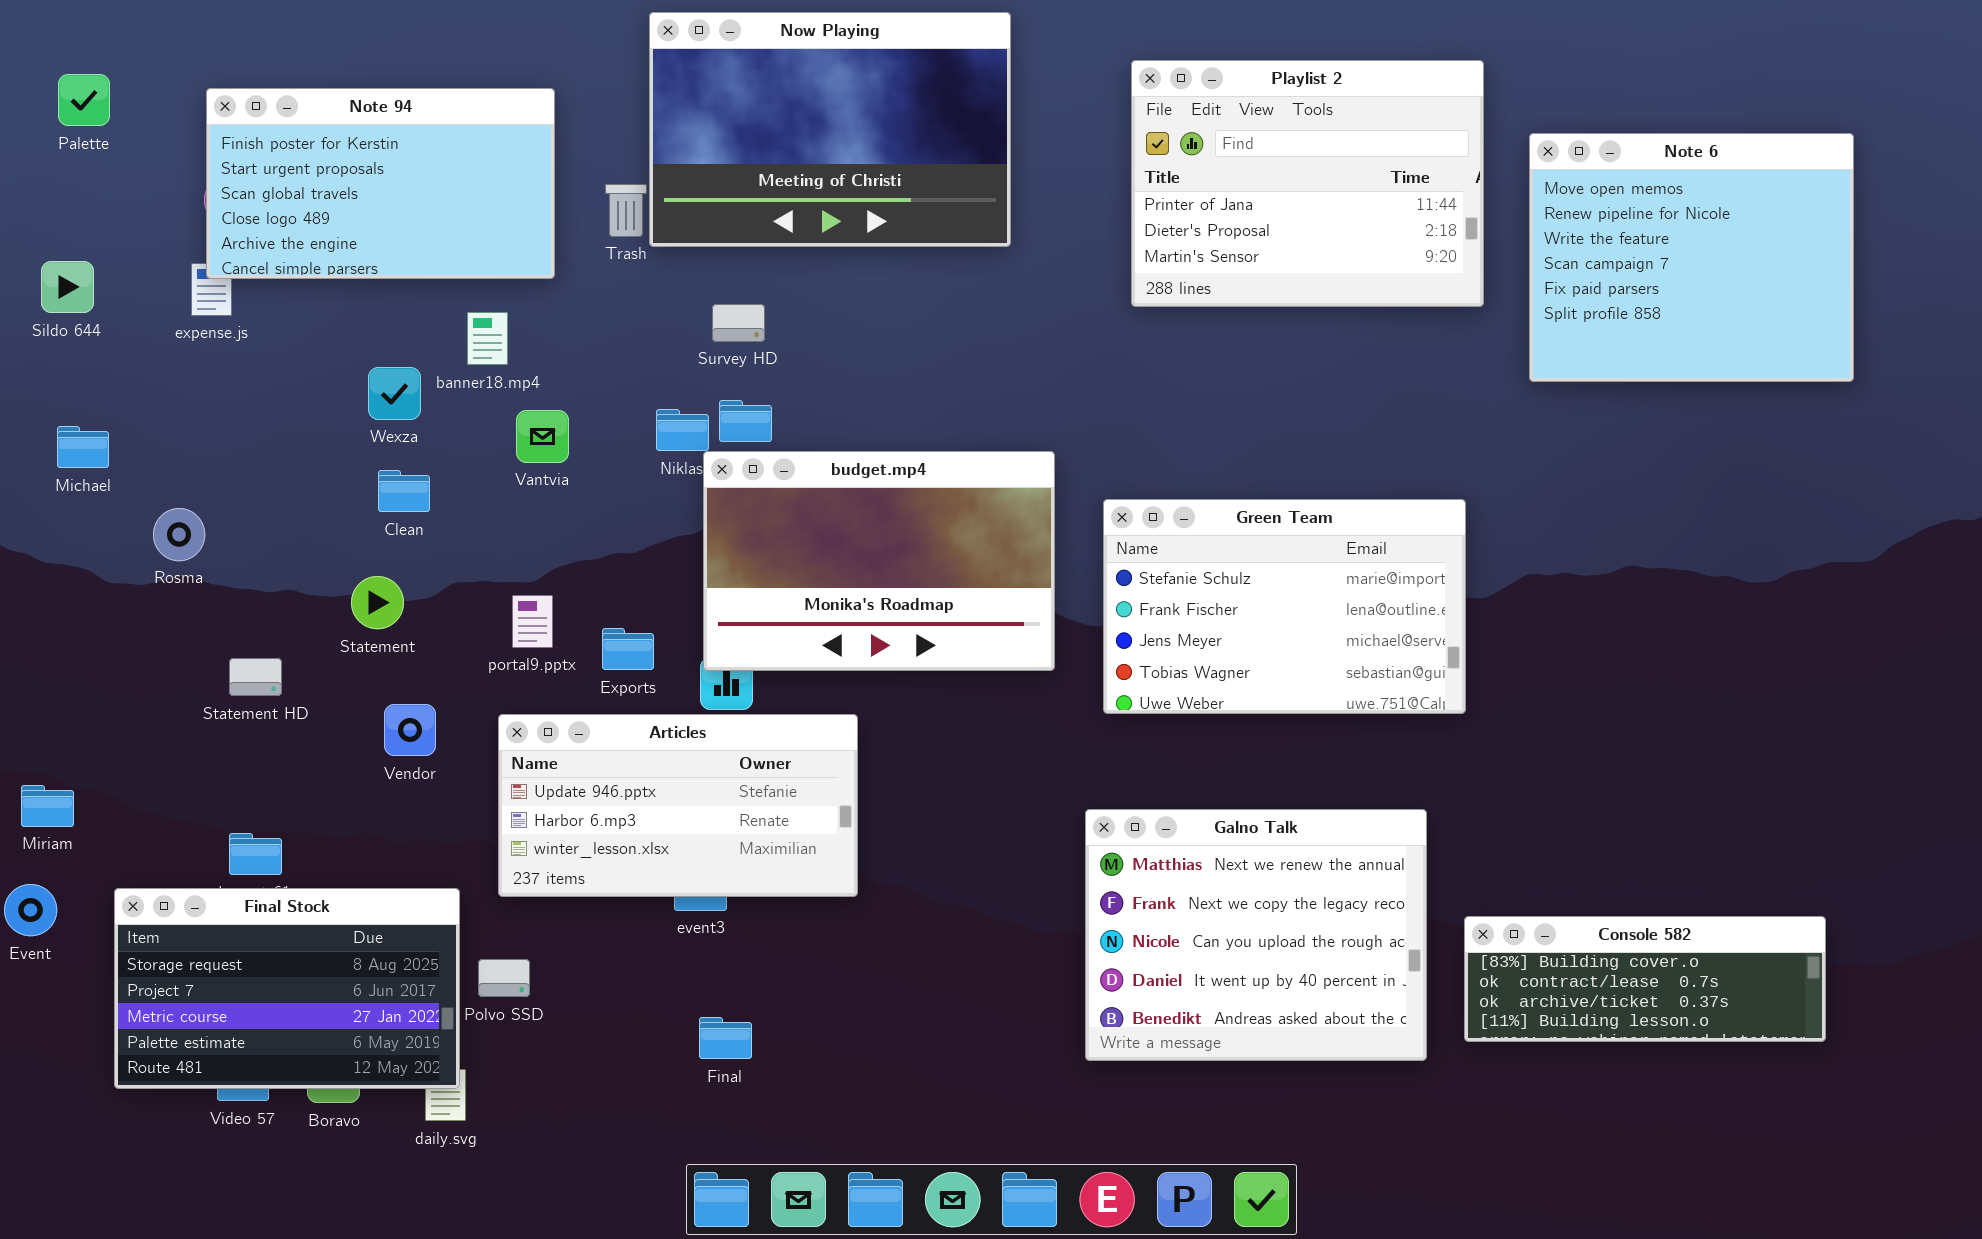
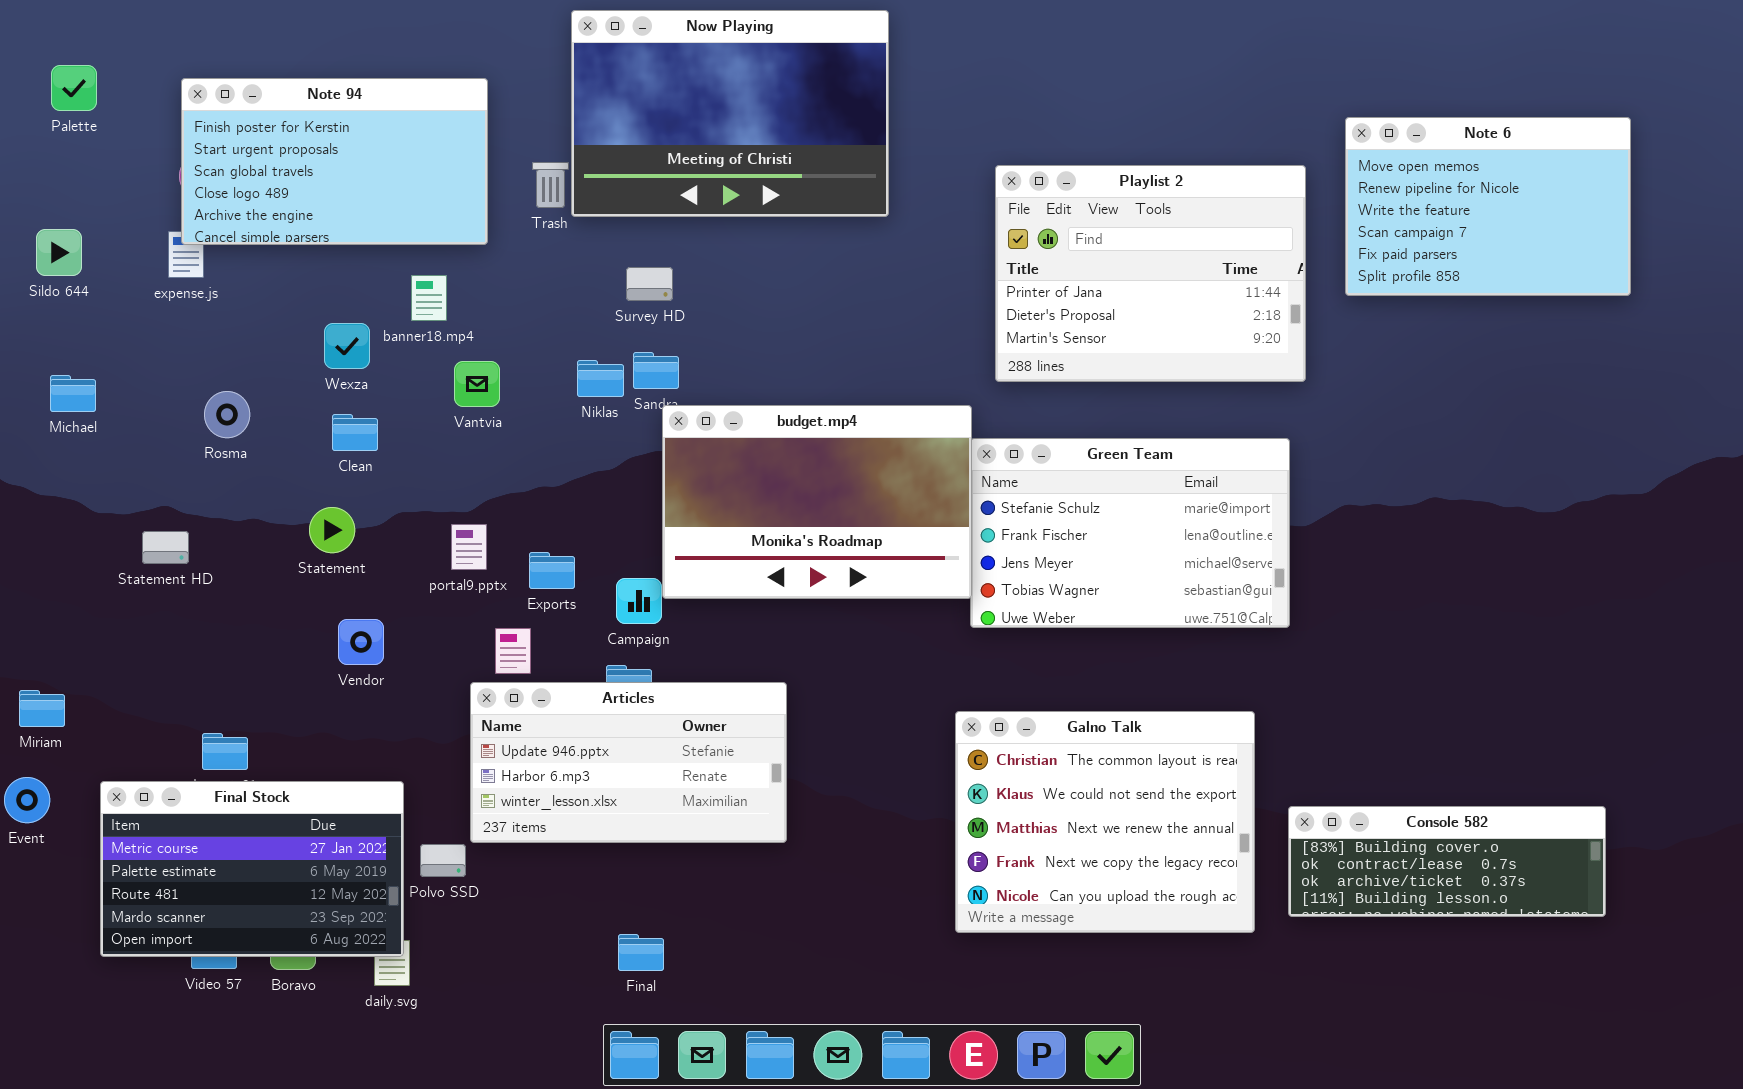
Playlist 2: [1131,60,1484,307] -> [995,165,1306,382], moved
Note 6: [1529,133,1854,382] -> [1345,117,1631,296], resized
budget.mp4: [703,451,1055,671] -> [662,405,972,599], moved
Rosma: [153,508,205,561] -> [204,391,250,438], moved
Statement HD: [229,658,282,696] -> [142,531,189,564], moved
Articles: [498,714,858,897] -> [470,682,787,843], moved
Galno Talk: [1085,809,1427,1061] -> [955,711,1255,933], scrolled up 2 rows
Final Stock: [114,888,460,1089] -> [100,781,404,957], scrolled down 2 rows
Final: [699,1017,752,1059] -> [618,934,664,971], moved

